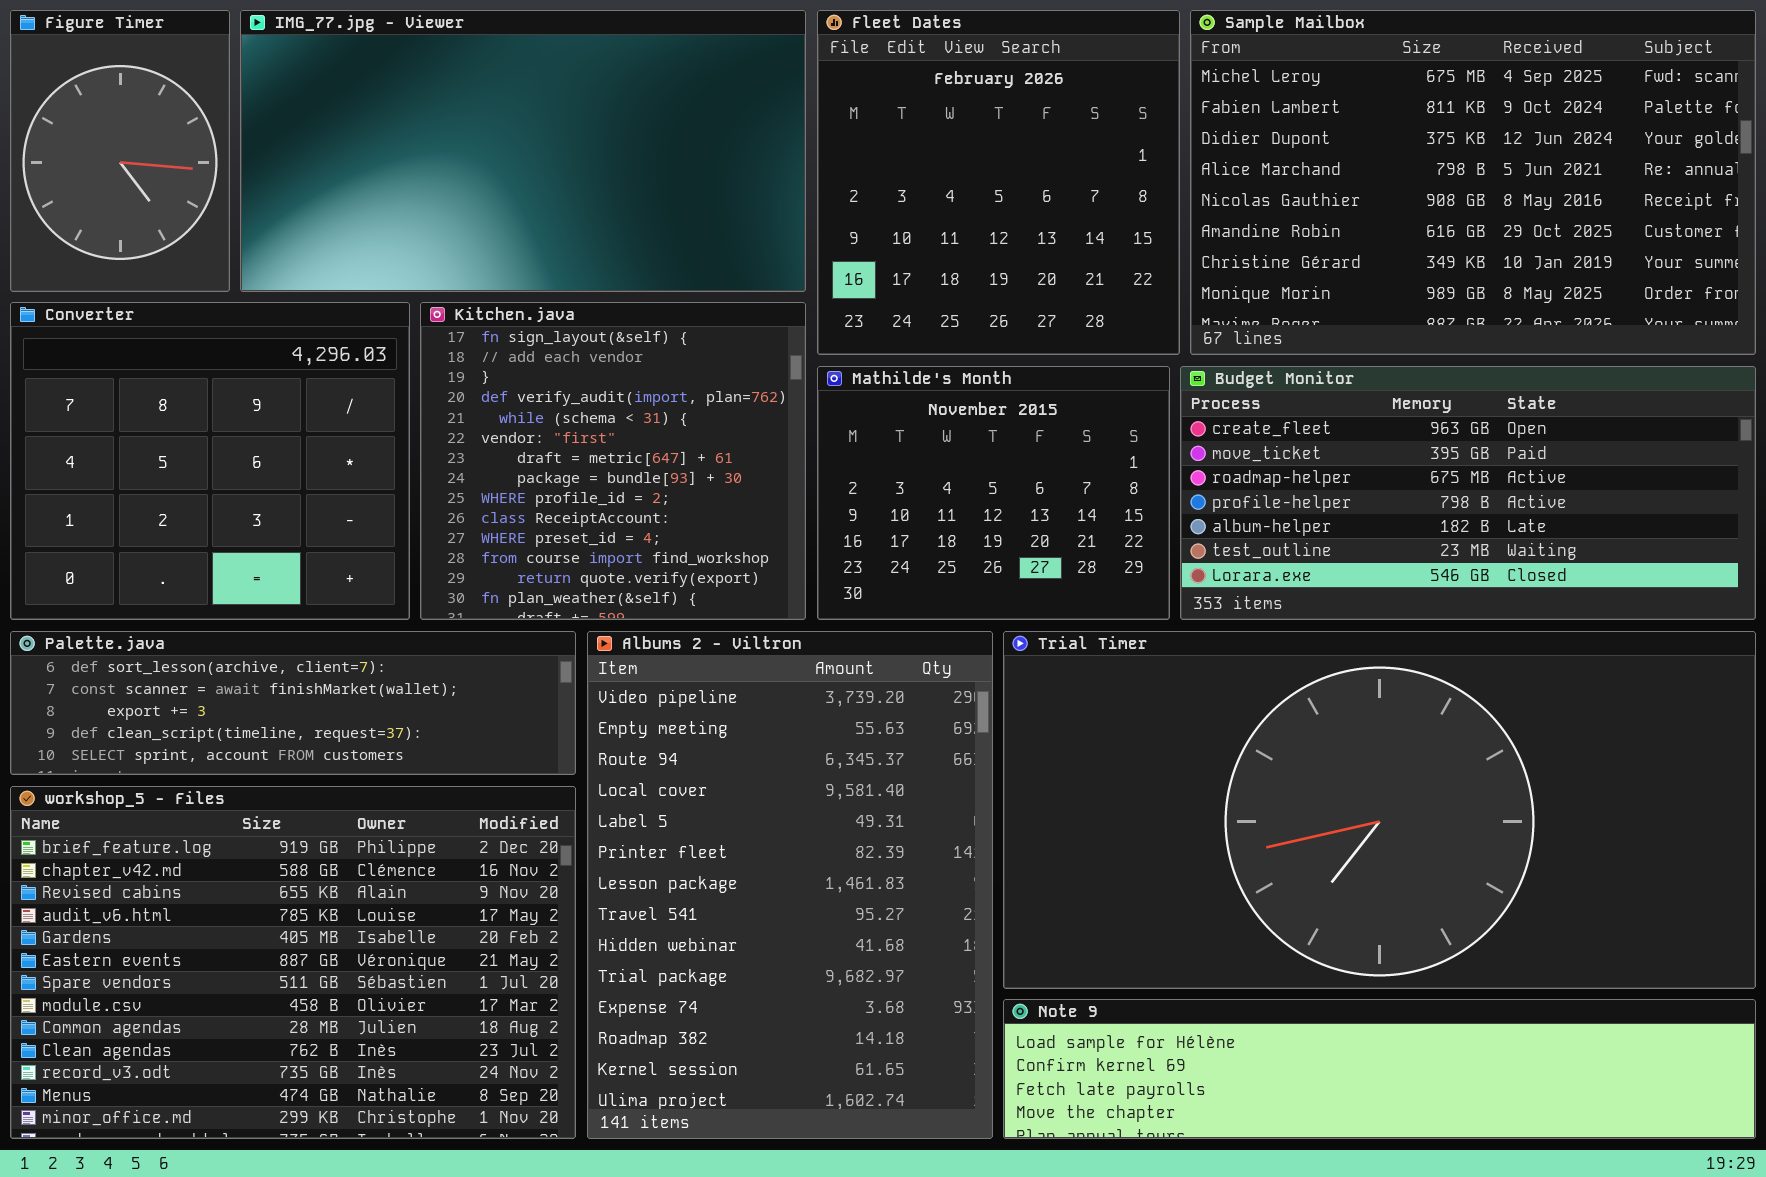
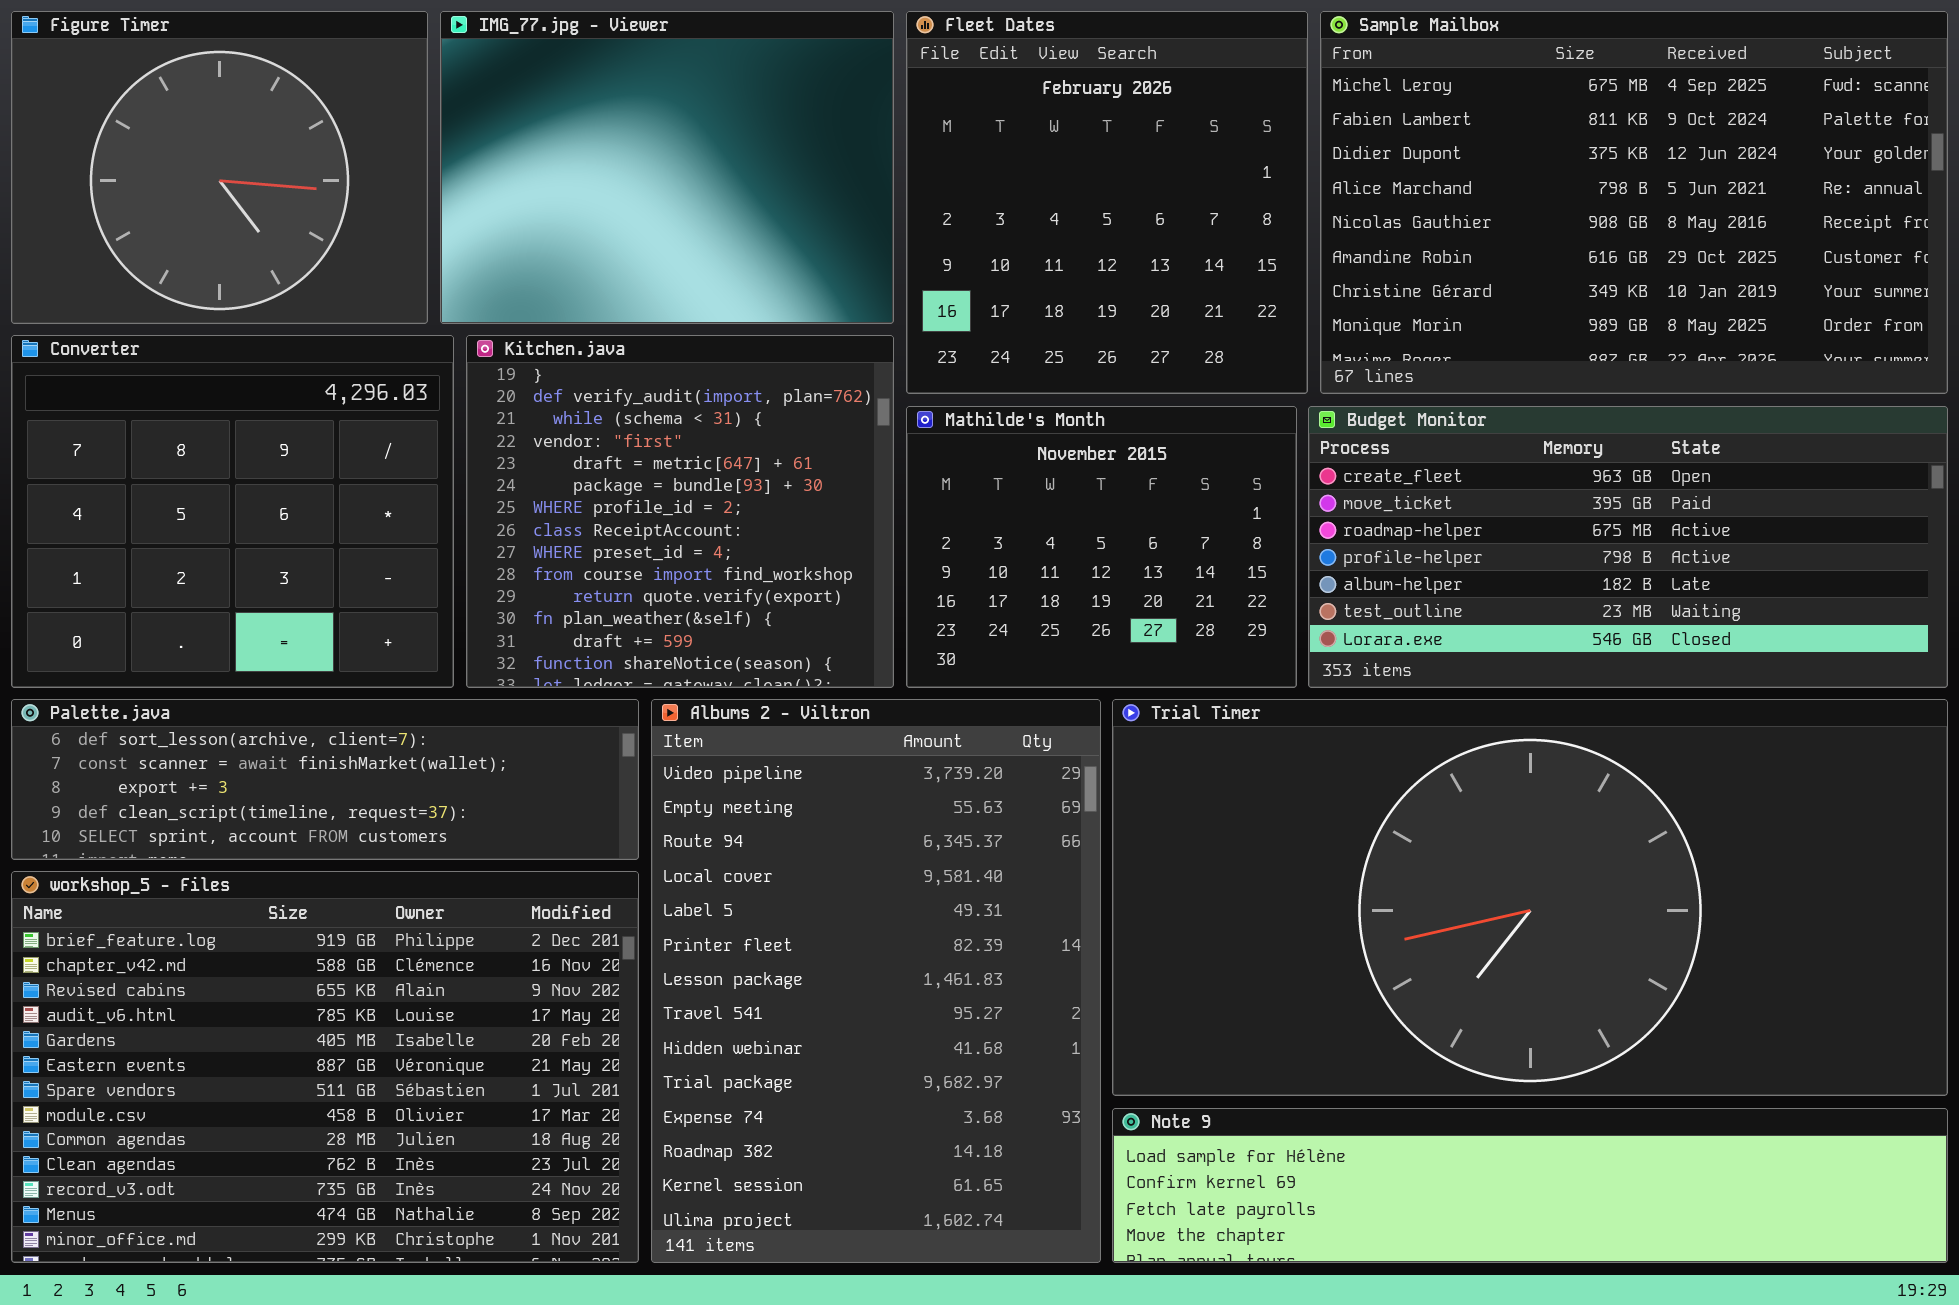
Figure Timer: [10,10,230,292] -> [11,11,428,324], resized
IMG_77.jpg - Viewer: [240,10,806,292] -> [440,11,894,324], resized
Kitchen.java: [420,302,806,620] -> [466,335,894,688], scrolled down 2 rows

